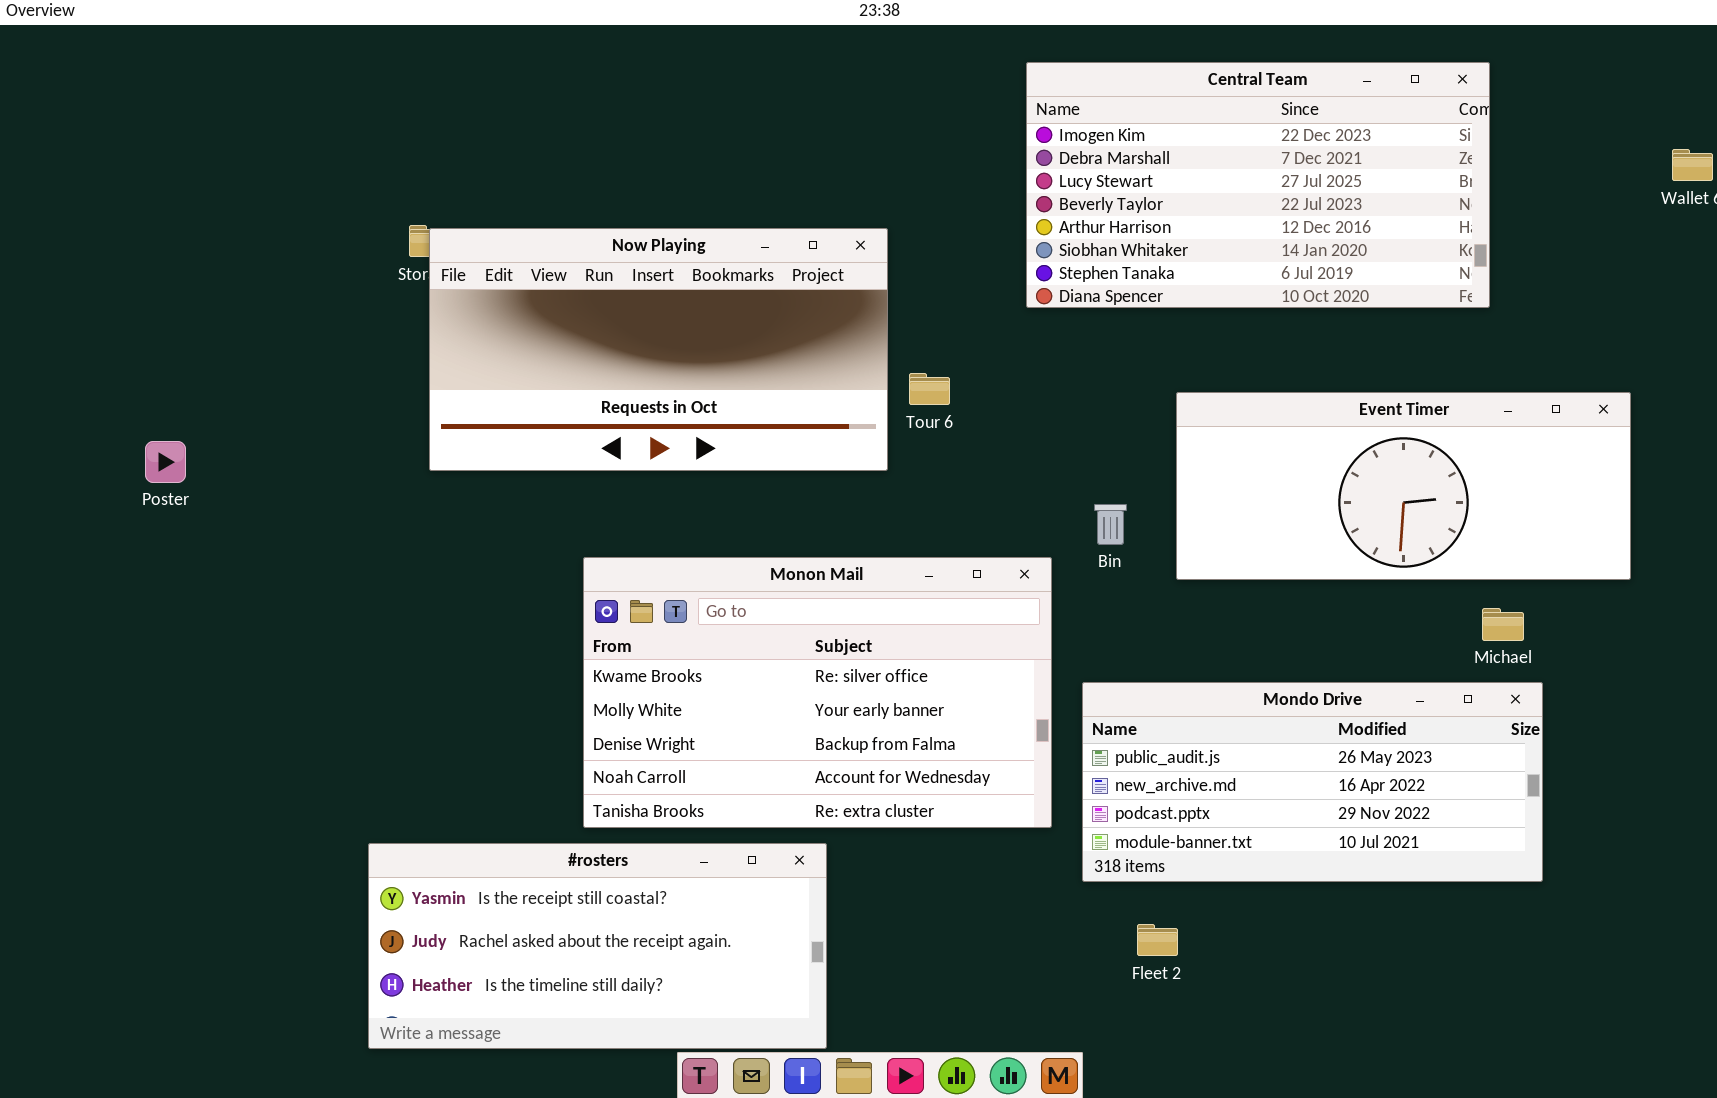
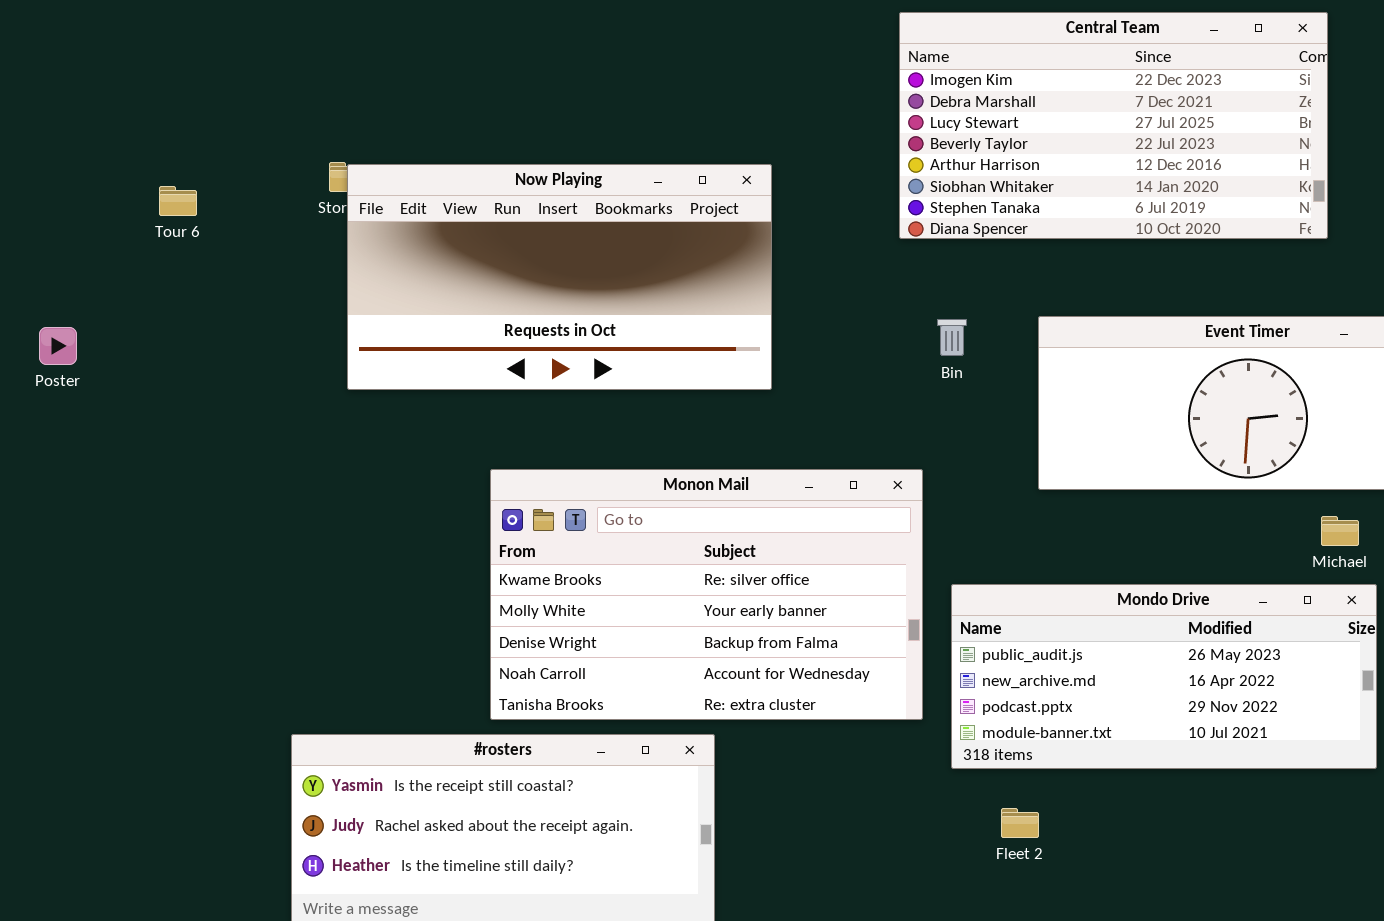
Tour 6: [909,373,950,405] -> [159,186,197,216], moved
Poster: [145,441,186,483] -> [39,327,77,365], moved
Bin: [1094,504,1127,545] -> [937,319,967,356], moved

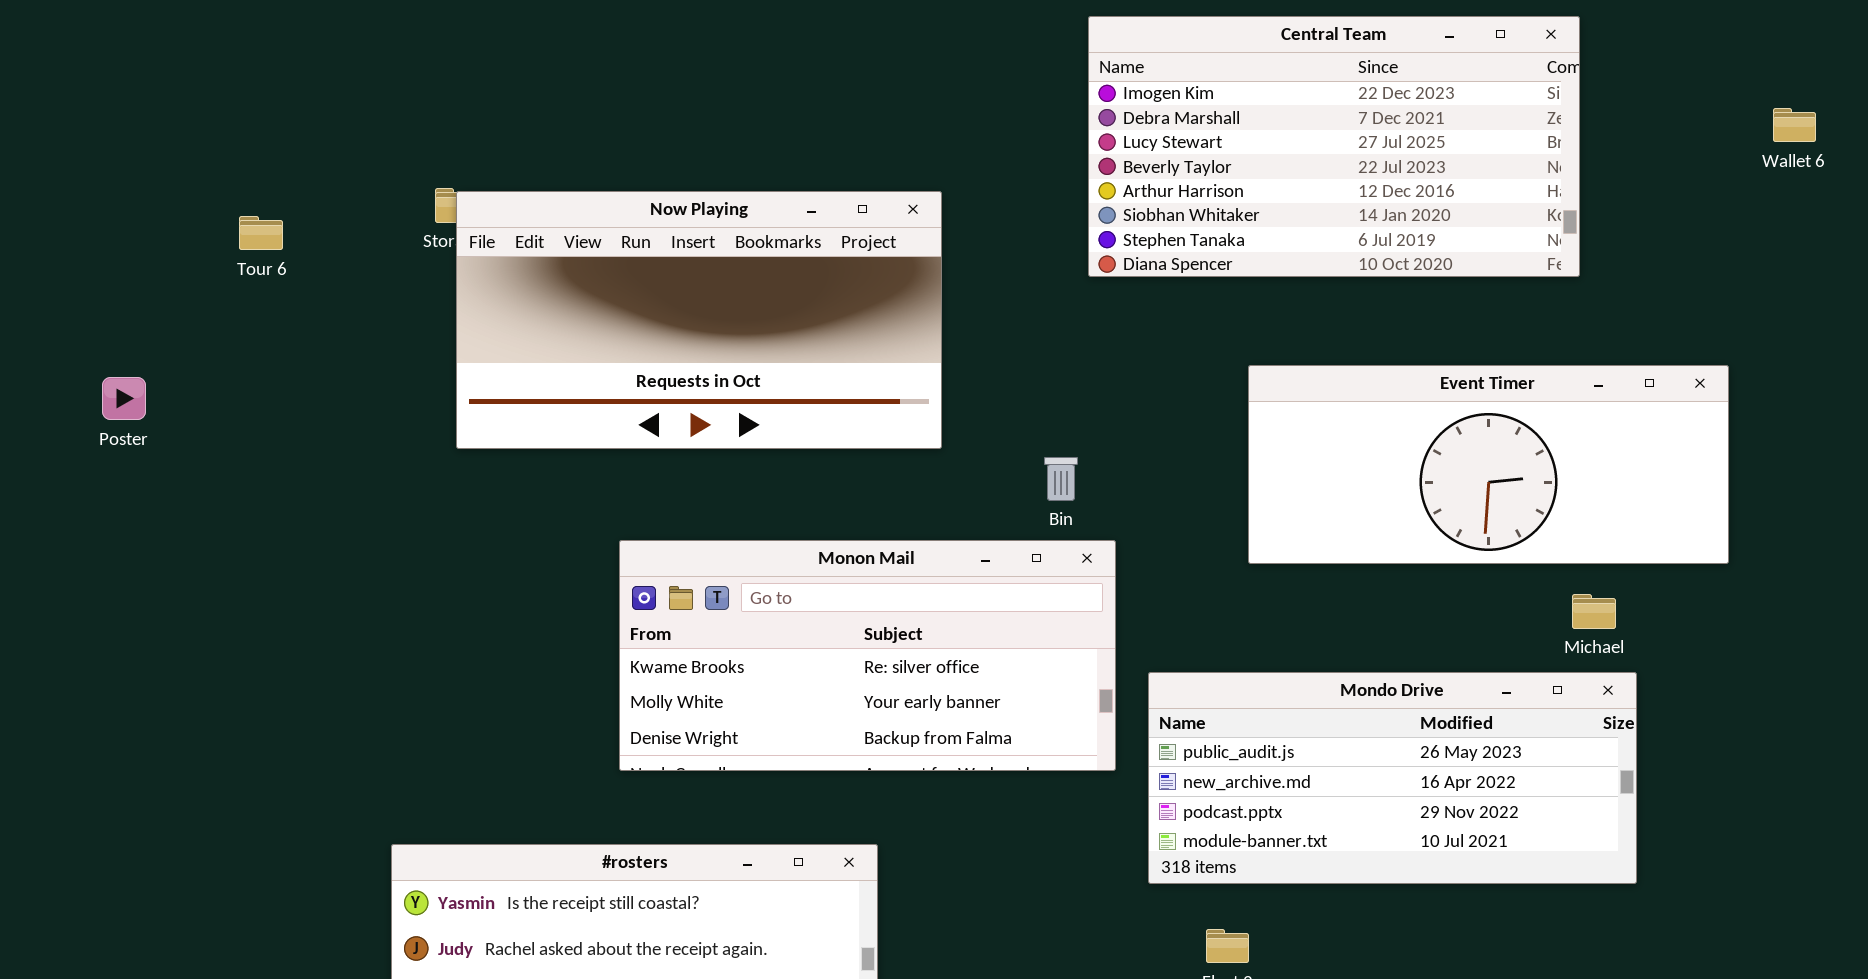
Bin: [937,319,967,356] -> [1044,457,1078,501], moved
Monon Mail: [490,469,923,720] -> [619,540,1116,771], resized

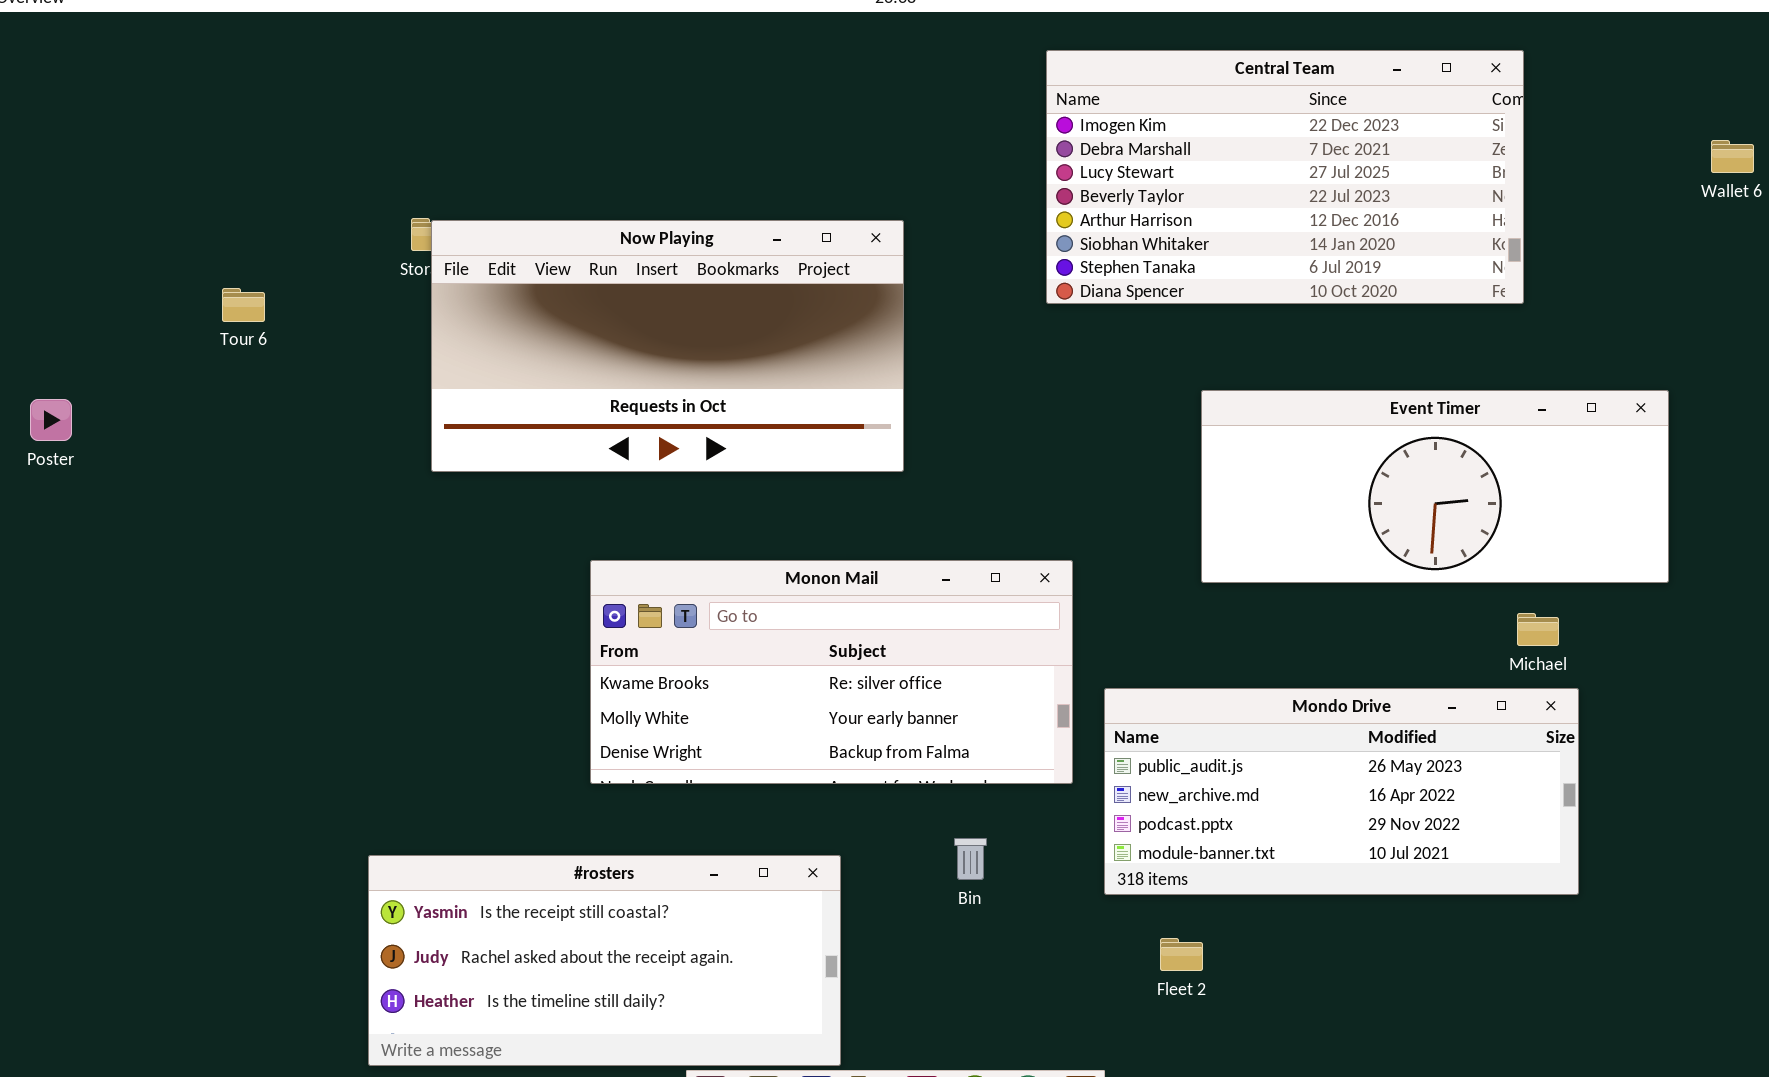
Tour 6: [239,216,283,250] -> [222,288,265,322], moved
Poster: [102,377,146,420] -> [30,399,72,441], moved
Bin: [1044,457,1078,501] -> [954,838,987,880], moved

